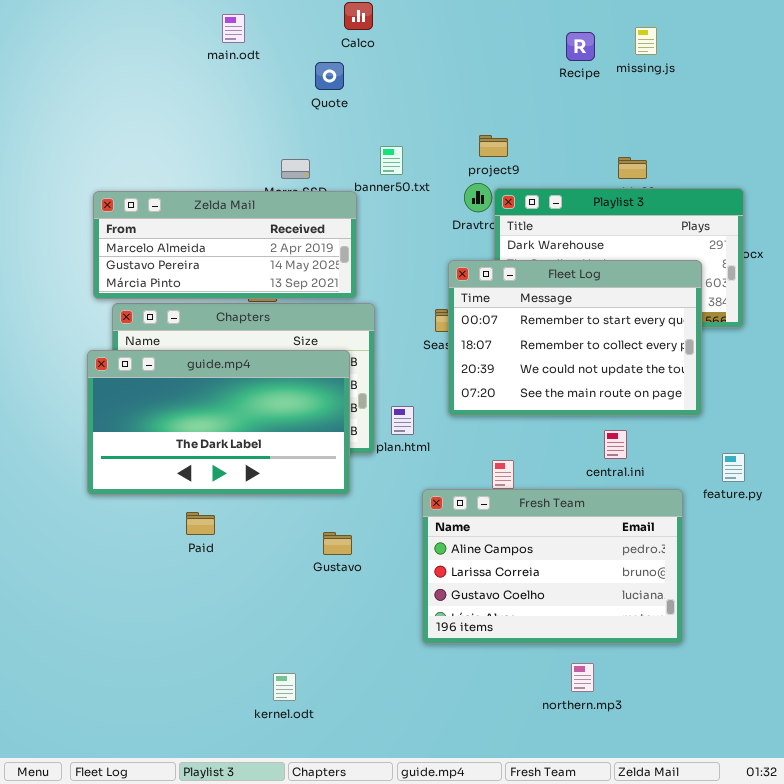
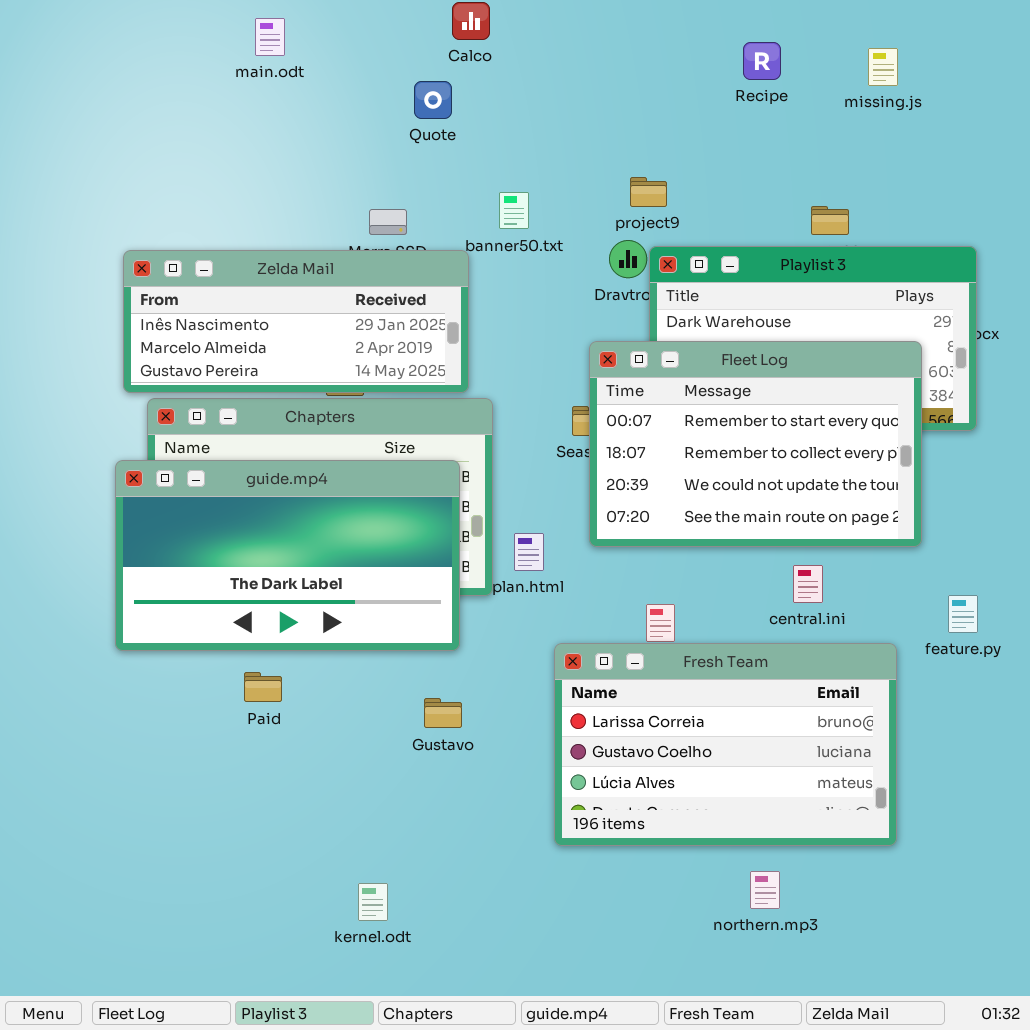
main.odt: [222,14,245,43] -> [255,18,285,56], moved
missing.js: [635,27,657,55] -> [868,48,898,86], moved
Zelda Mail: [93,191,357,299] -> [123,250,469,393], scrolled up 1 row
Fresh Team: [422,489,683,644] -> [554,643,897,846], scrolled down 1 row

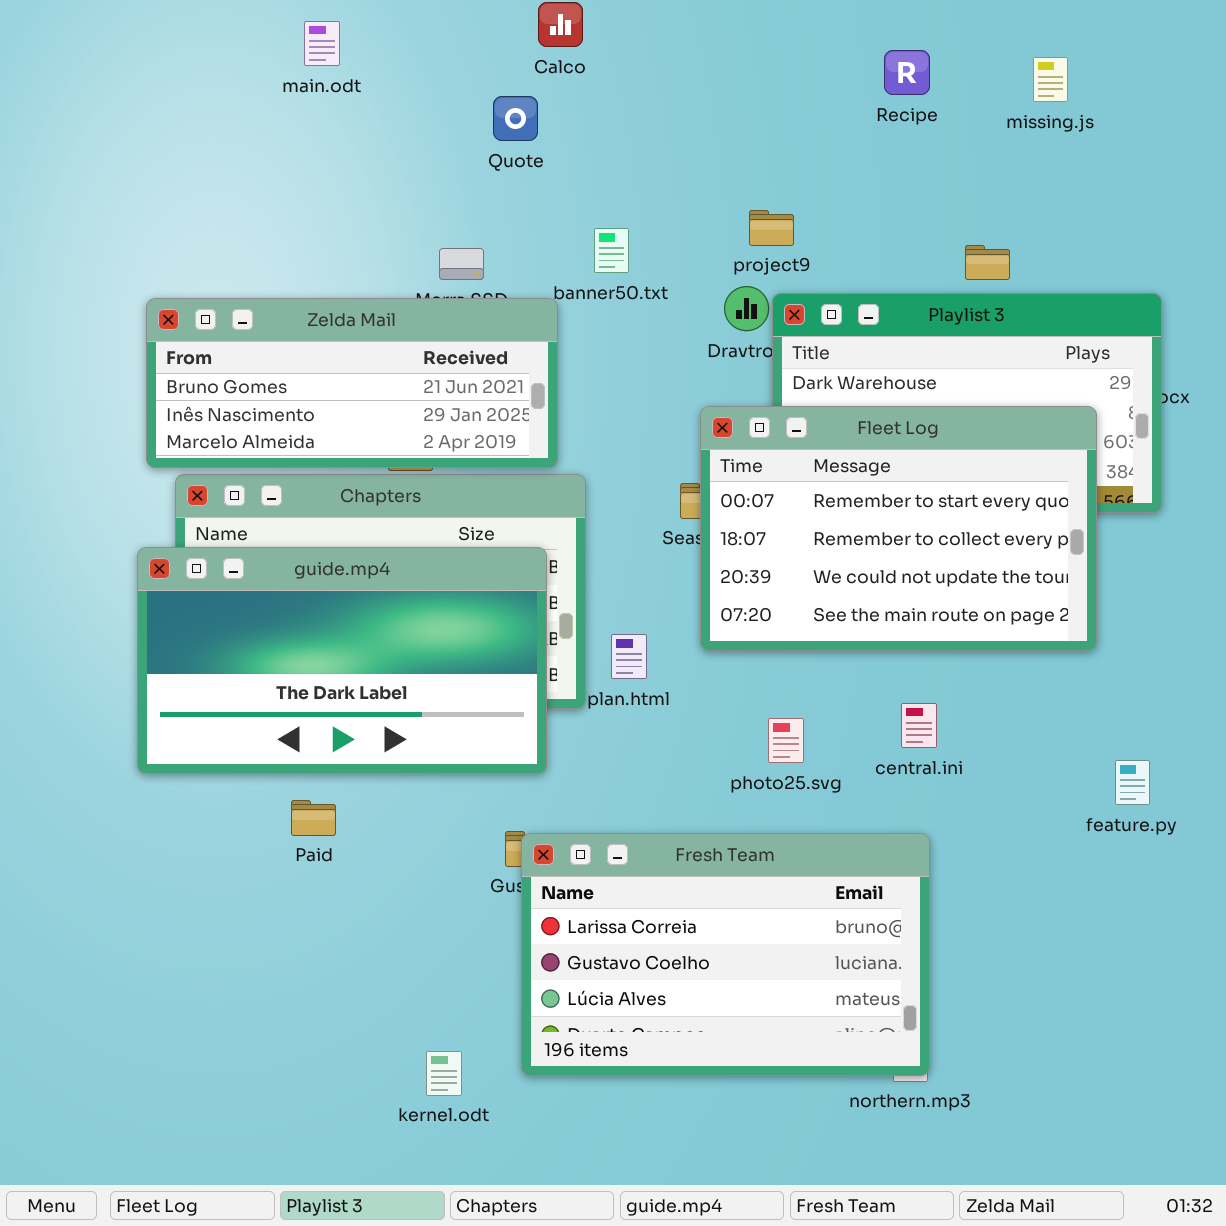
Zelda Mail: [123,250,469,393] -> [146,298,558,468], scrolled up 1 row
central.ini: [793,565,823,603] -> [901,703,937,748], moved
feature.py: [948,595,978,633] -> [1115,760,1150,805], moved
Fresh Team: [554,643,897,846] -> [521,833,930,1076], moved

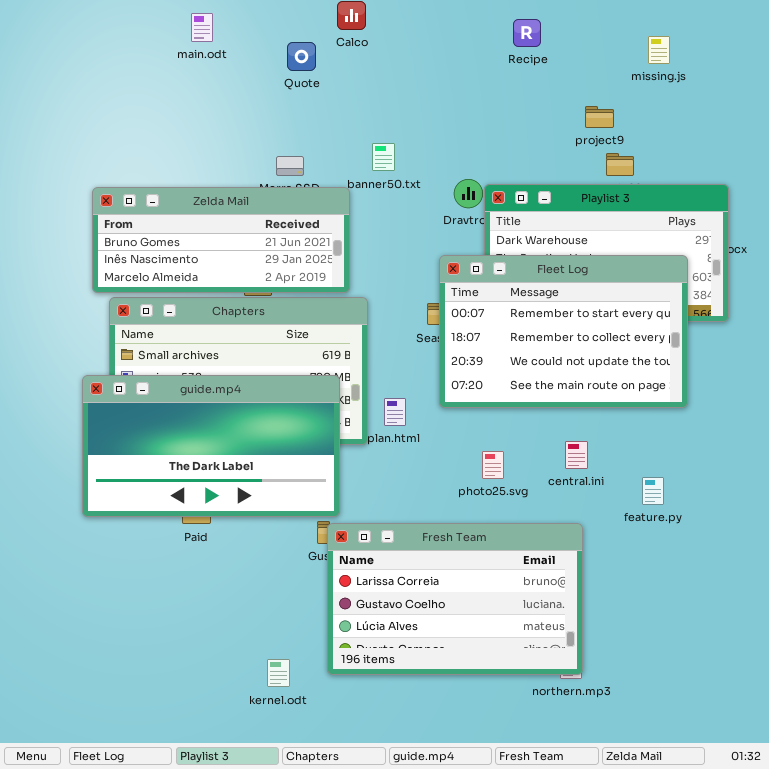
Recipe: [884,50,930,95] -> [513,19,541,47], moved
Quote: [493,96,538,141] -> [287,42,316,71], moved
project9: [749,210,794,246] -> [585,106,614,128], moved
guide.mp4: [137,547,547,774] -> [82,375,340,517], moved
feature.py: [1115,760,1150,805] -> [642,477,664,505], moved

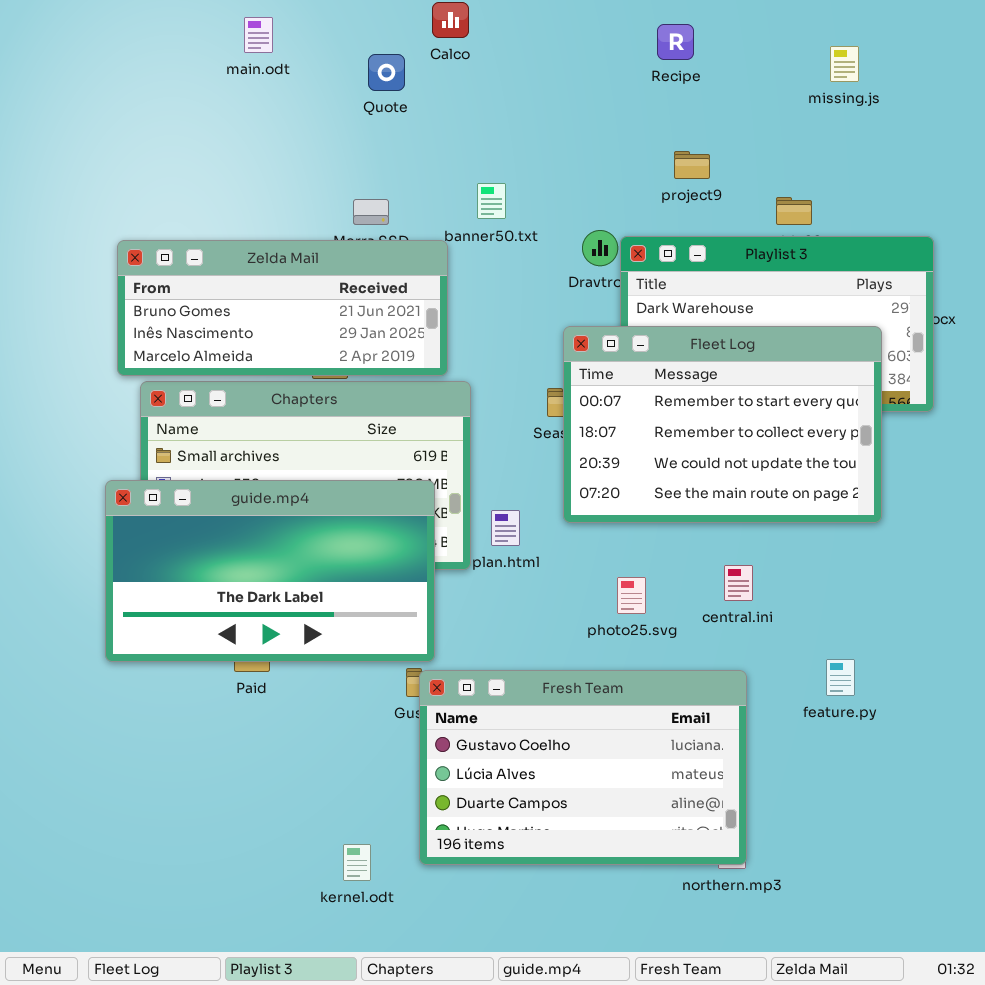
project9: [585,106,614,128] -> [674,151,710,179], moved
feature.py: [642,477,664,505] -> [826,659,855,696], moved
Fresh Team: [327,523,583,675] -> [419,670,747,865], scrolled down 1 row

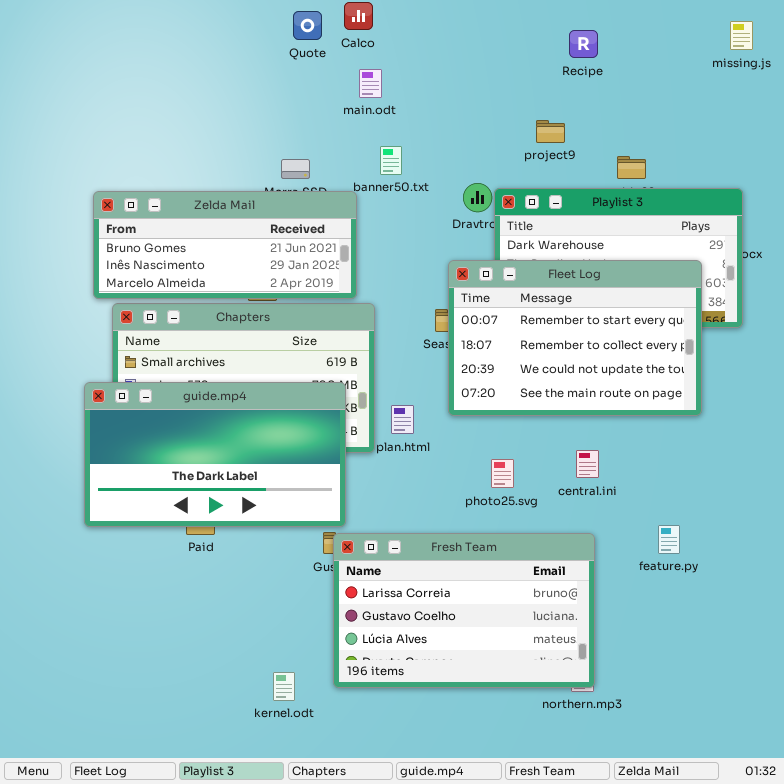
main.odt: [244,17,273,53] -> [359,69,382,98], moved
Recipe: [657,24,694,60] -> [569,30,598,58], moved
missing.js: [830,46,859,82] -> [730,21,753,50], moved
Quote: [368,54,405,91] -> [293,11,322,40], moved
Fresh Team: [419,670,747,865] -> [333,533,595,688], scrolled up 1 row

